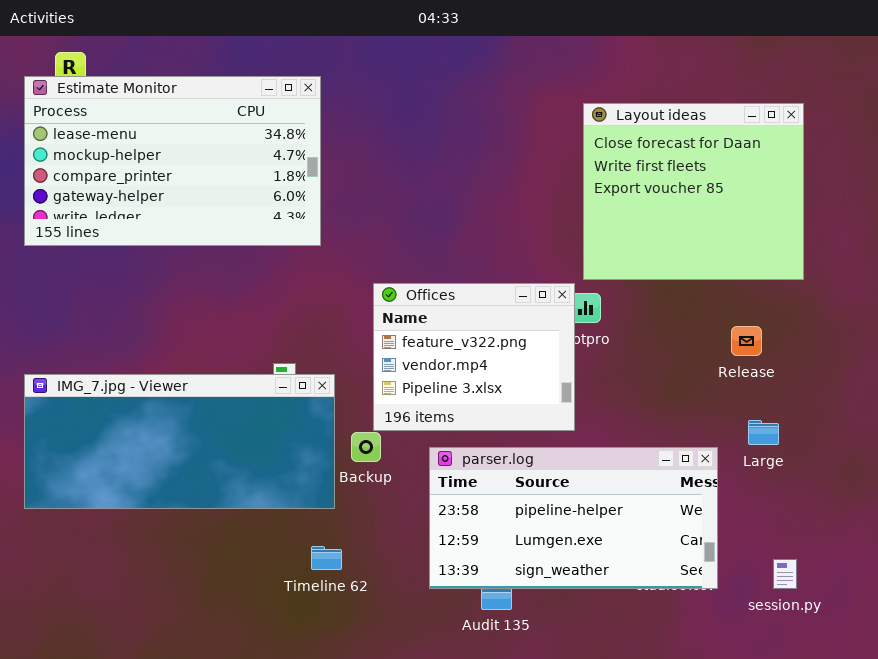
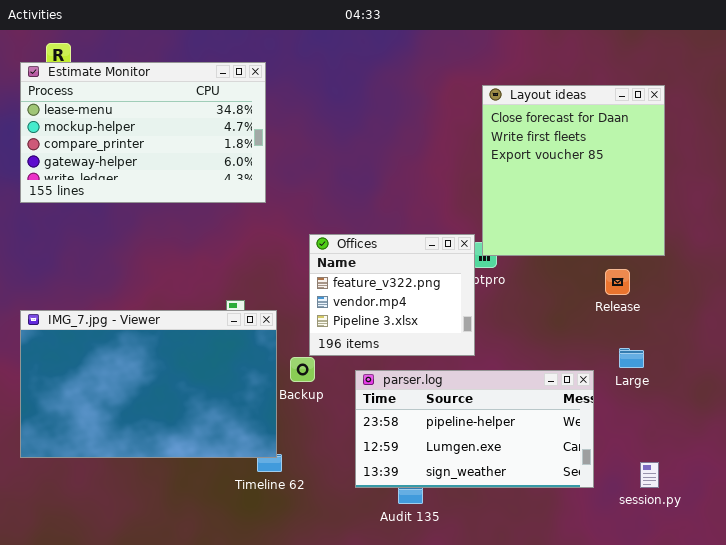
Layout ideas: [583,103,804,280] -> [482,85,665,256], resized
IMG_7.jpg - Viewer: [24,374,335,509] -> [20,310,277,458], resized

